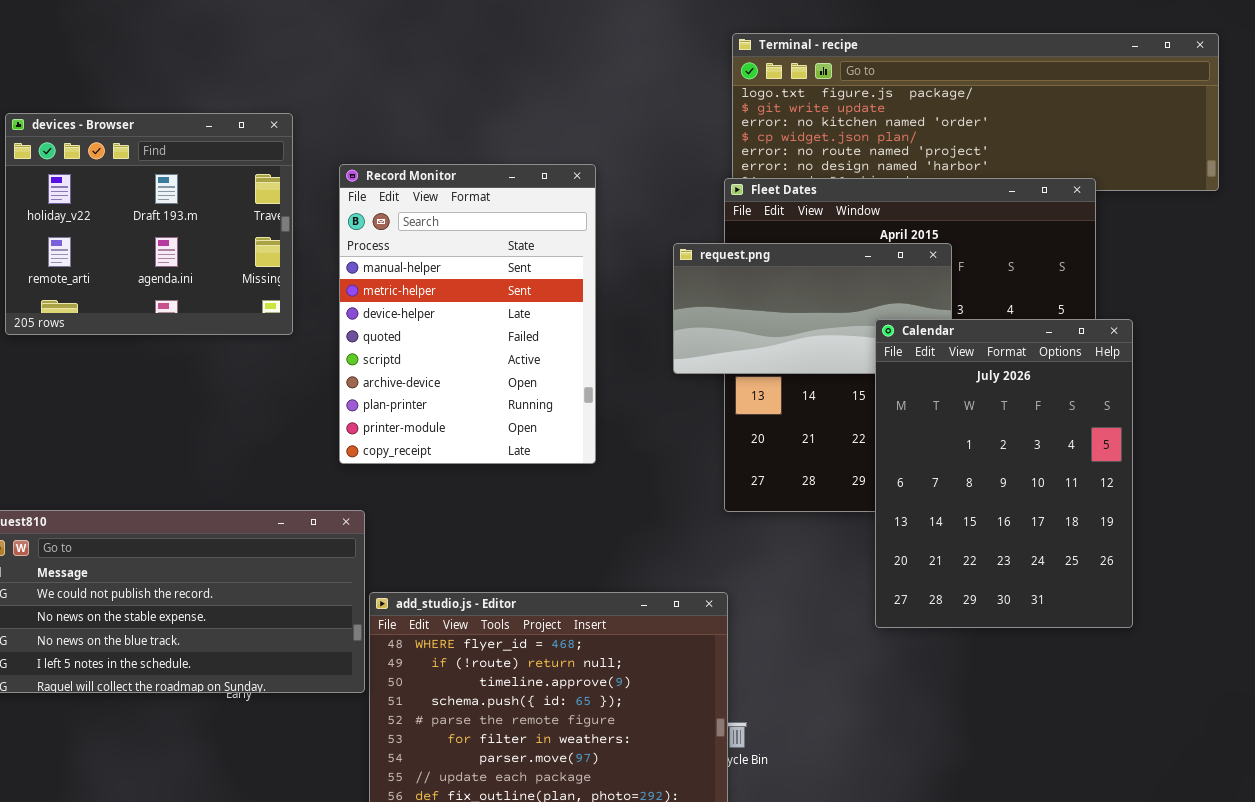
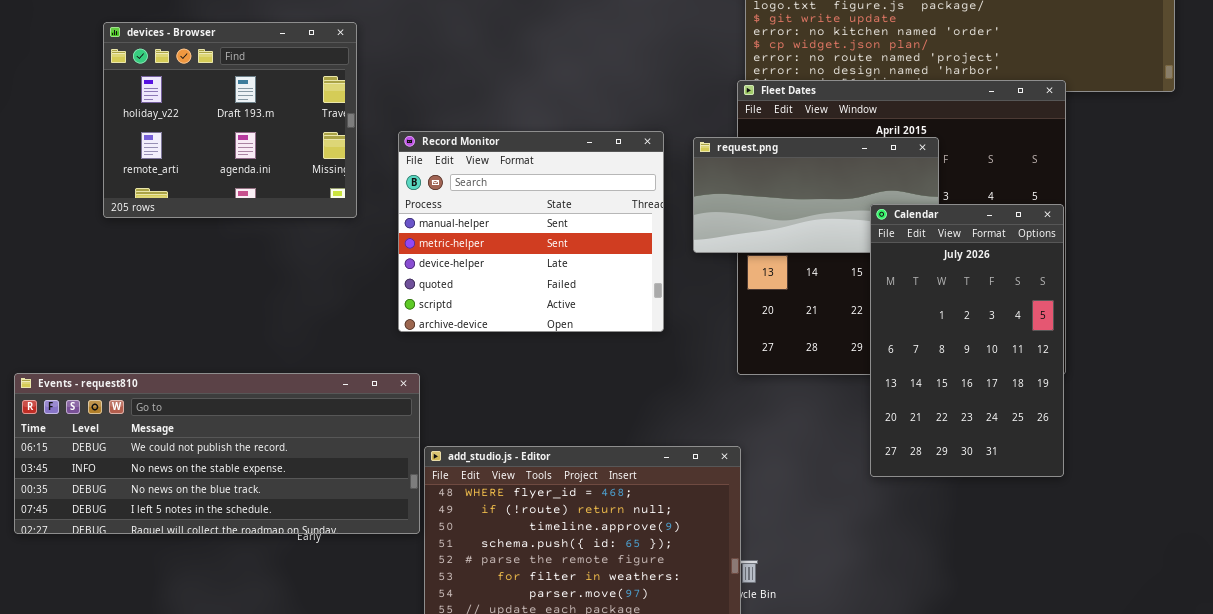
Record Monitor: [339,164,596,464] -> [398,131,664,332], resized
Calendar: [875,319,1133,628] -> [870,204,1064,477], resized

